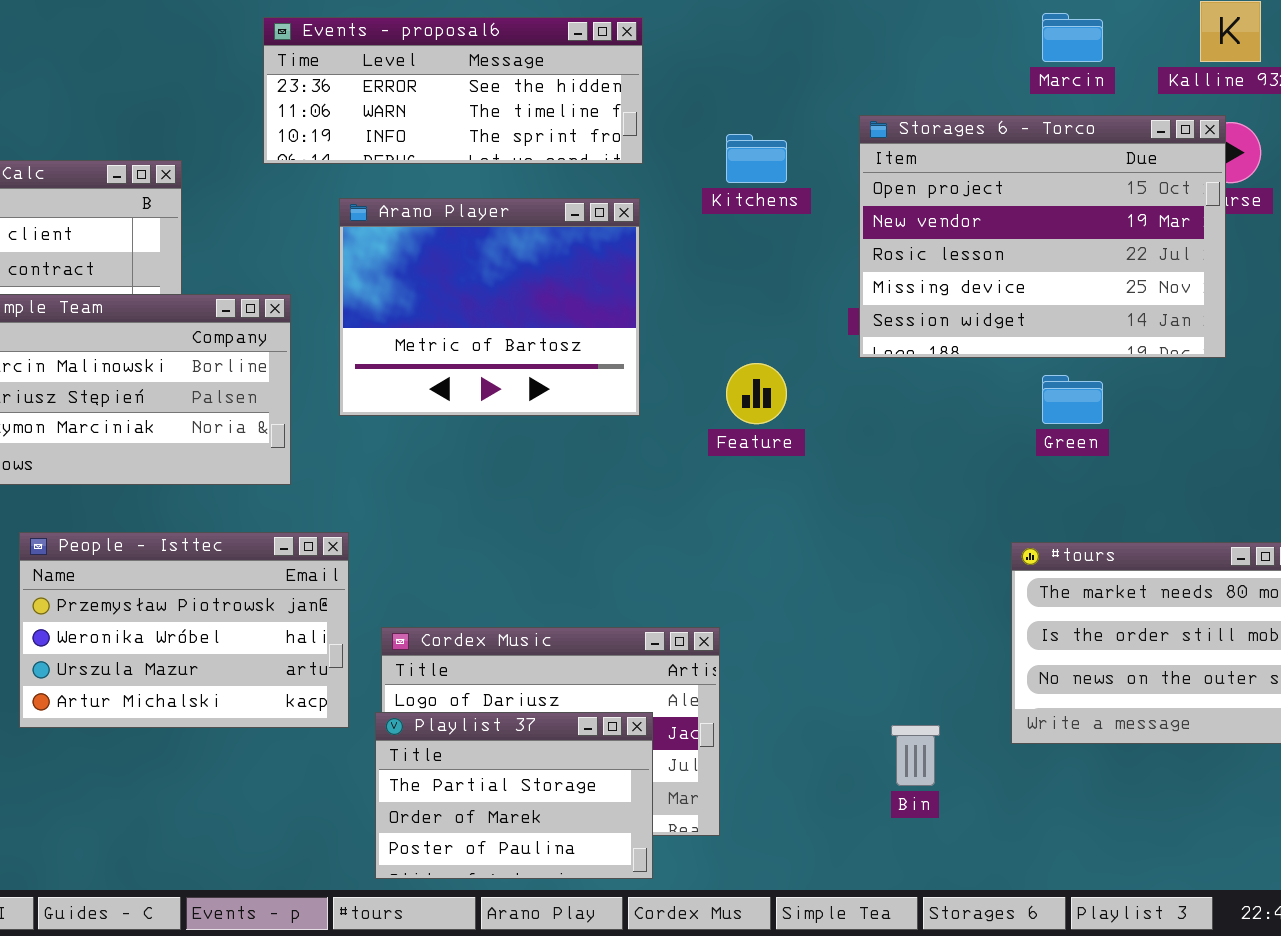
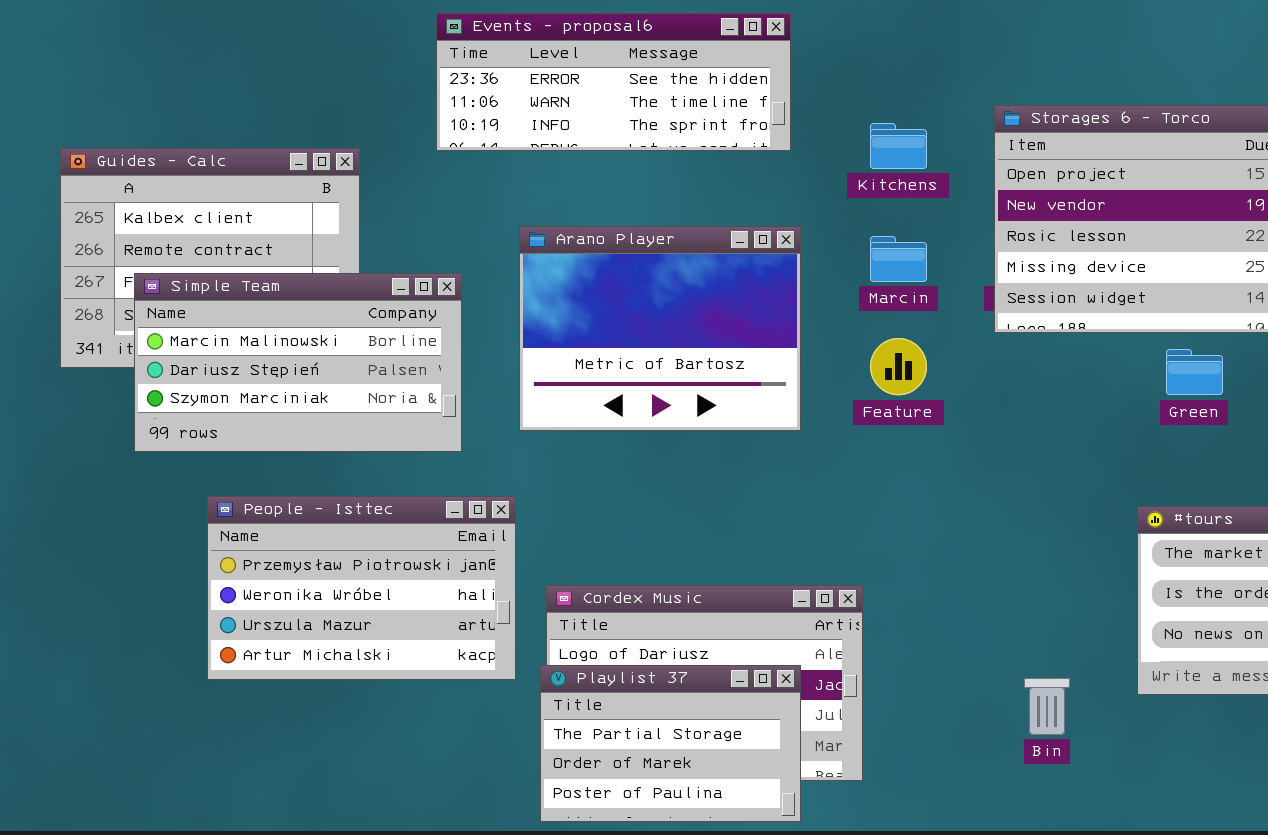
Marcin: [1042,13,1103,62] -> [870,236,927,282], moved
Arano Player: [339,198,640,416] -> [519,226,801,431], moved

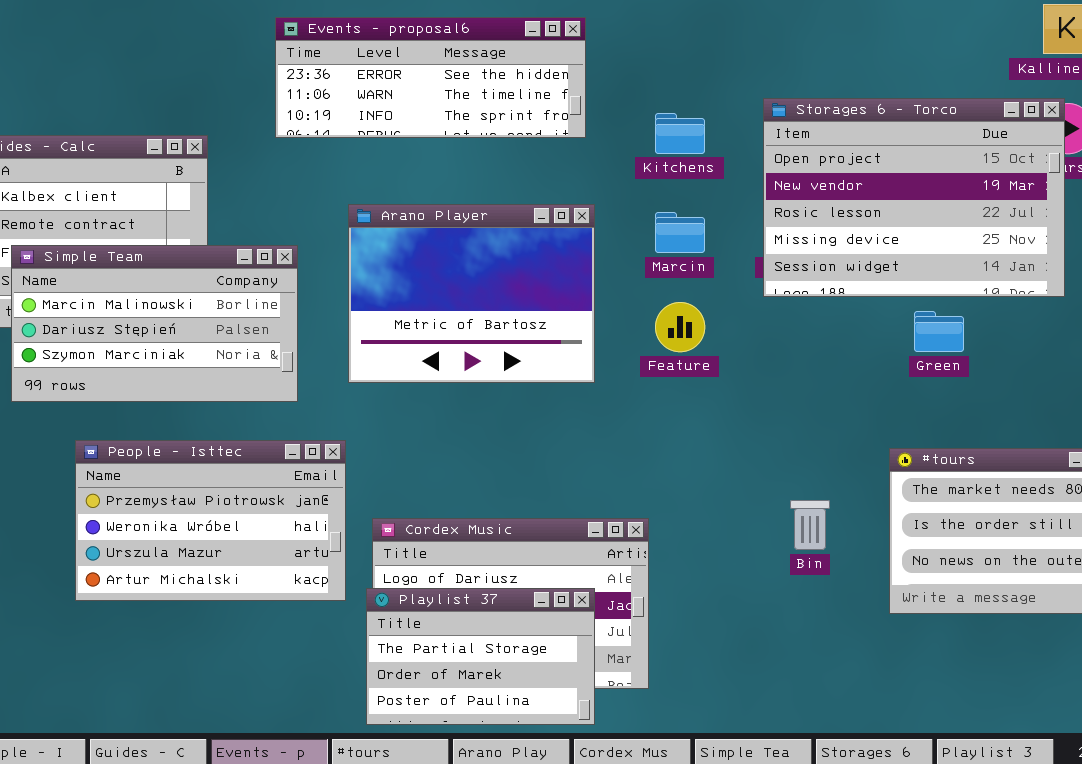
Bin: [1024,678,1070,735] -> [790,500,830,550], moved

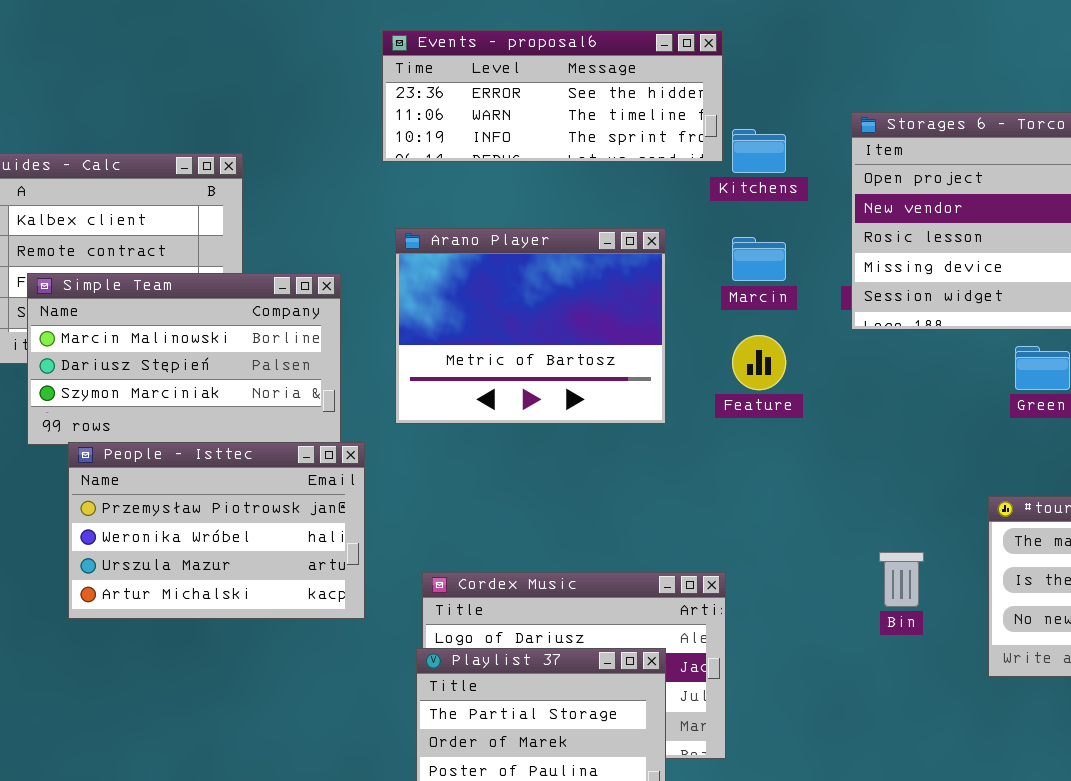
Events - proposal6: [275,17,586,138] -> [382,30,723,162], moved
People - Isttec: [75,440,346,601] -> [68,442,365,619], moved

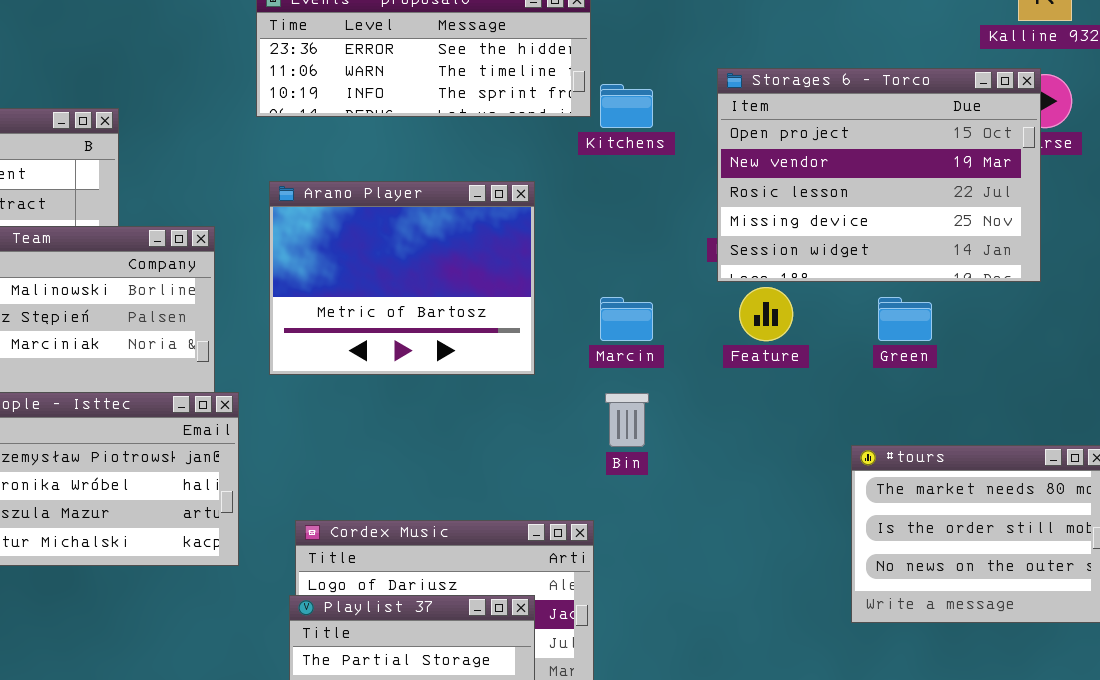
Marcin: [732,237,786,281] -> [600,297,653,341], moved
Feature: [732,335,786,390] -> [739,287,793,341], moved
Bin: [879,552,924,607] -> [605,393,649,447], moved

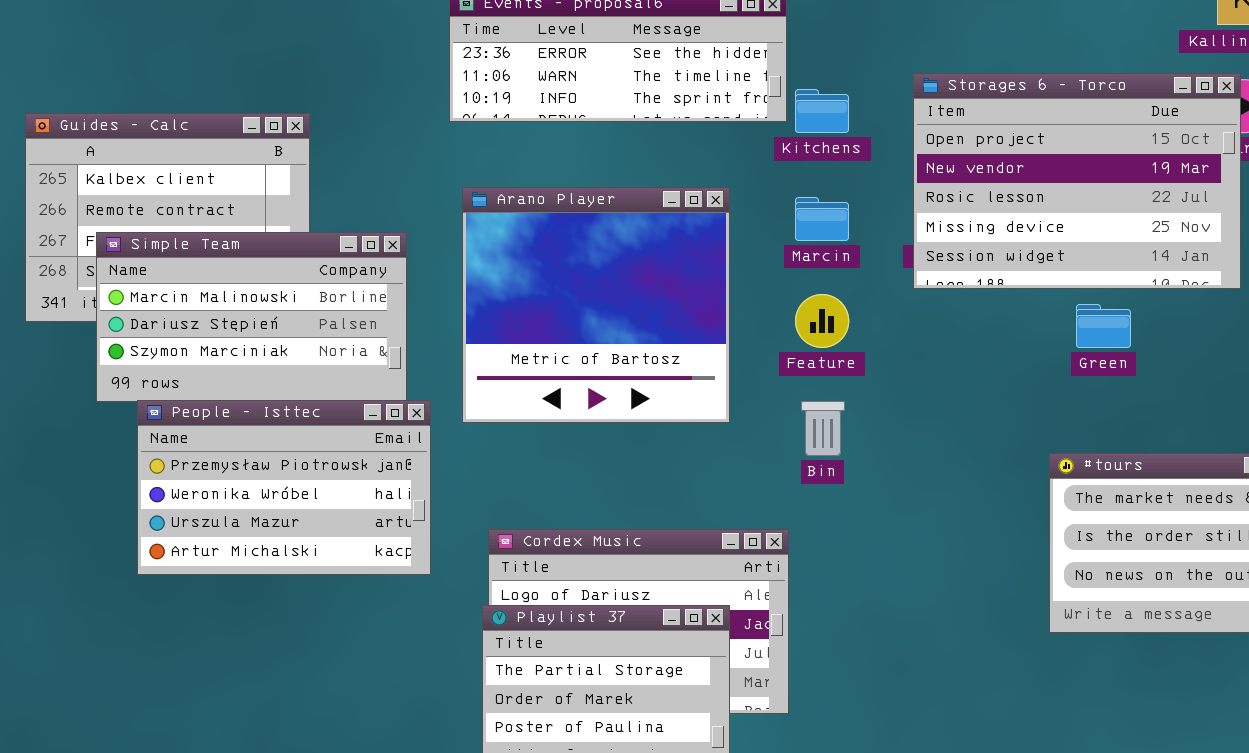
Arano Player: [269,181,535,375] -> [462,187,730,423], resized
Feature: [739,287,793,341] -> [795,294,849,348], moved
Marcin: [600,297,653,341] -> [795,197,849,241], moved

